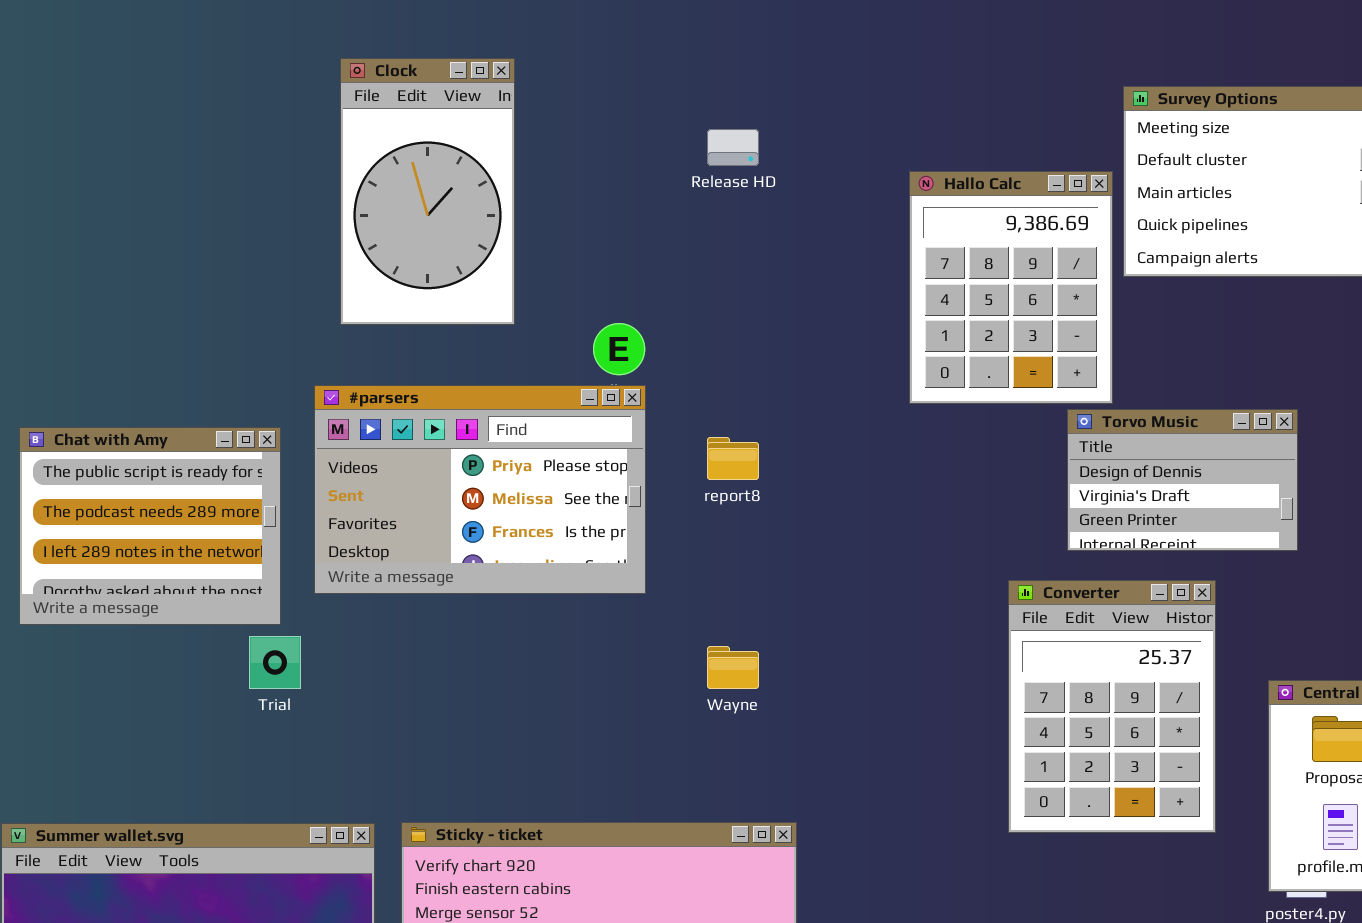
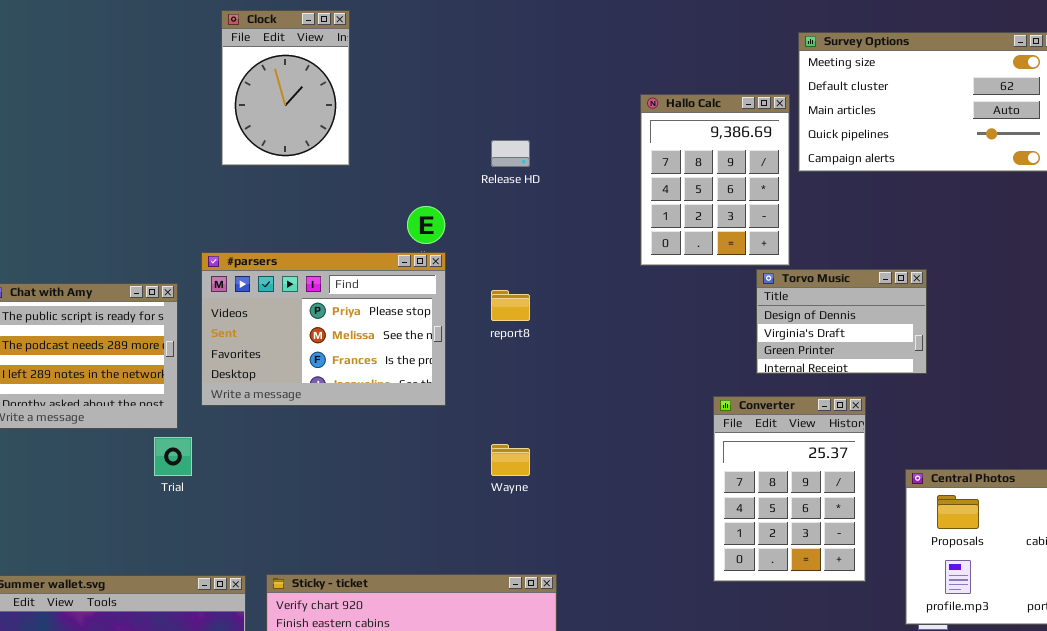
Clock: [340,58,515,325] -> [221,10,350,166], resized
Release HD: [707,129,759,166] -> [491,140,530,167], moved

